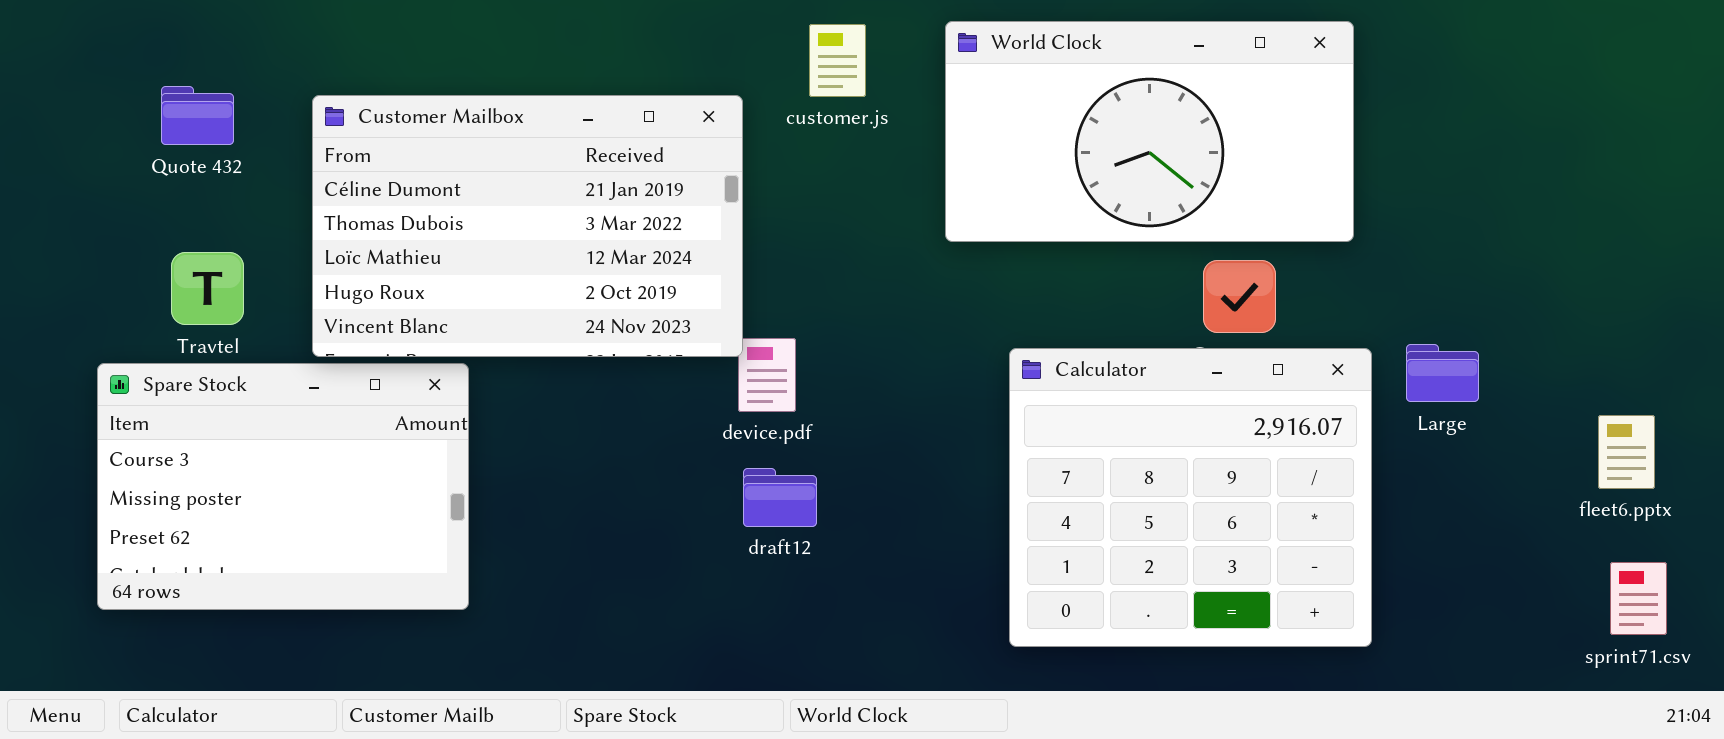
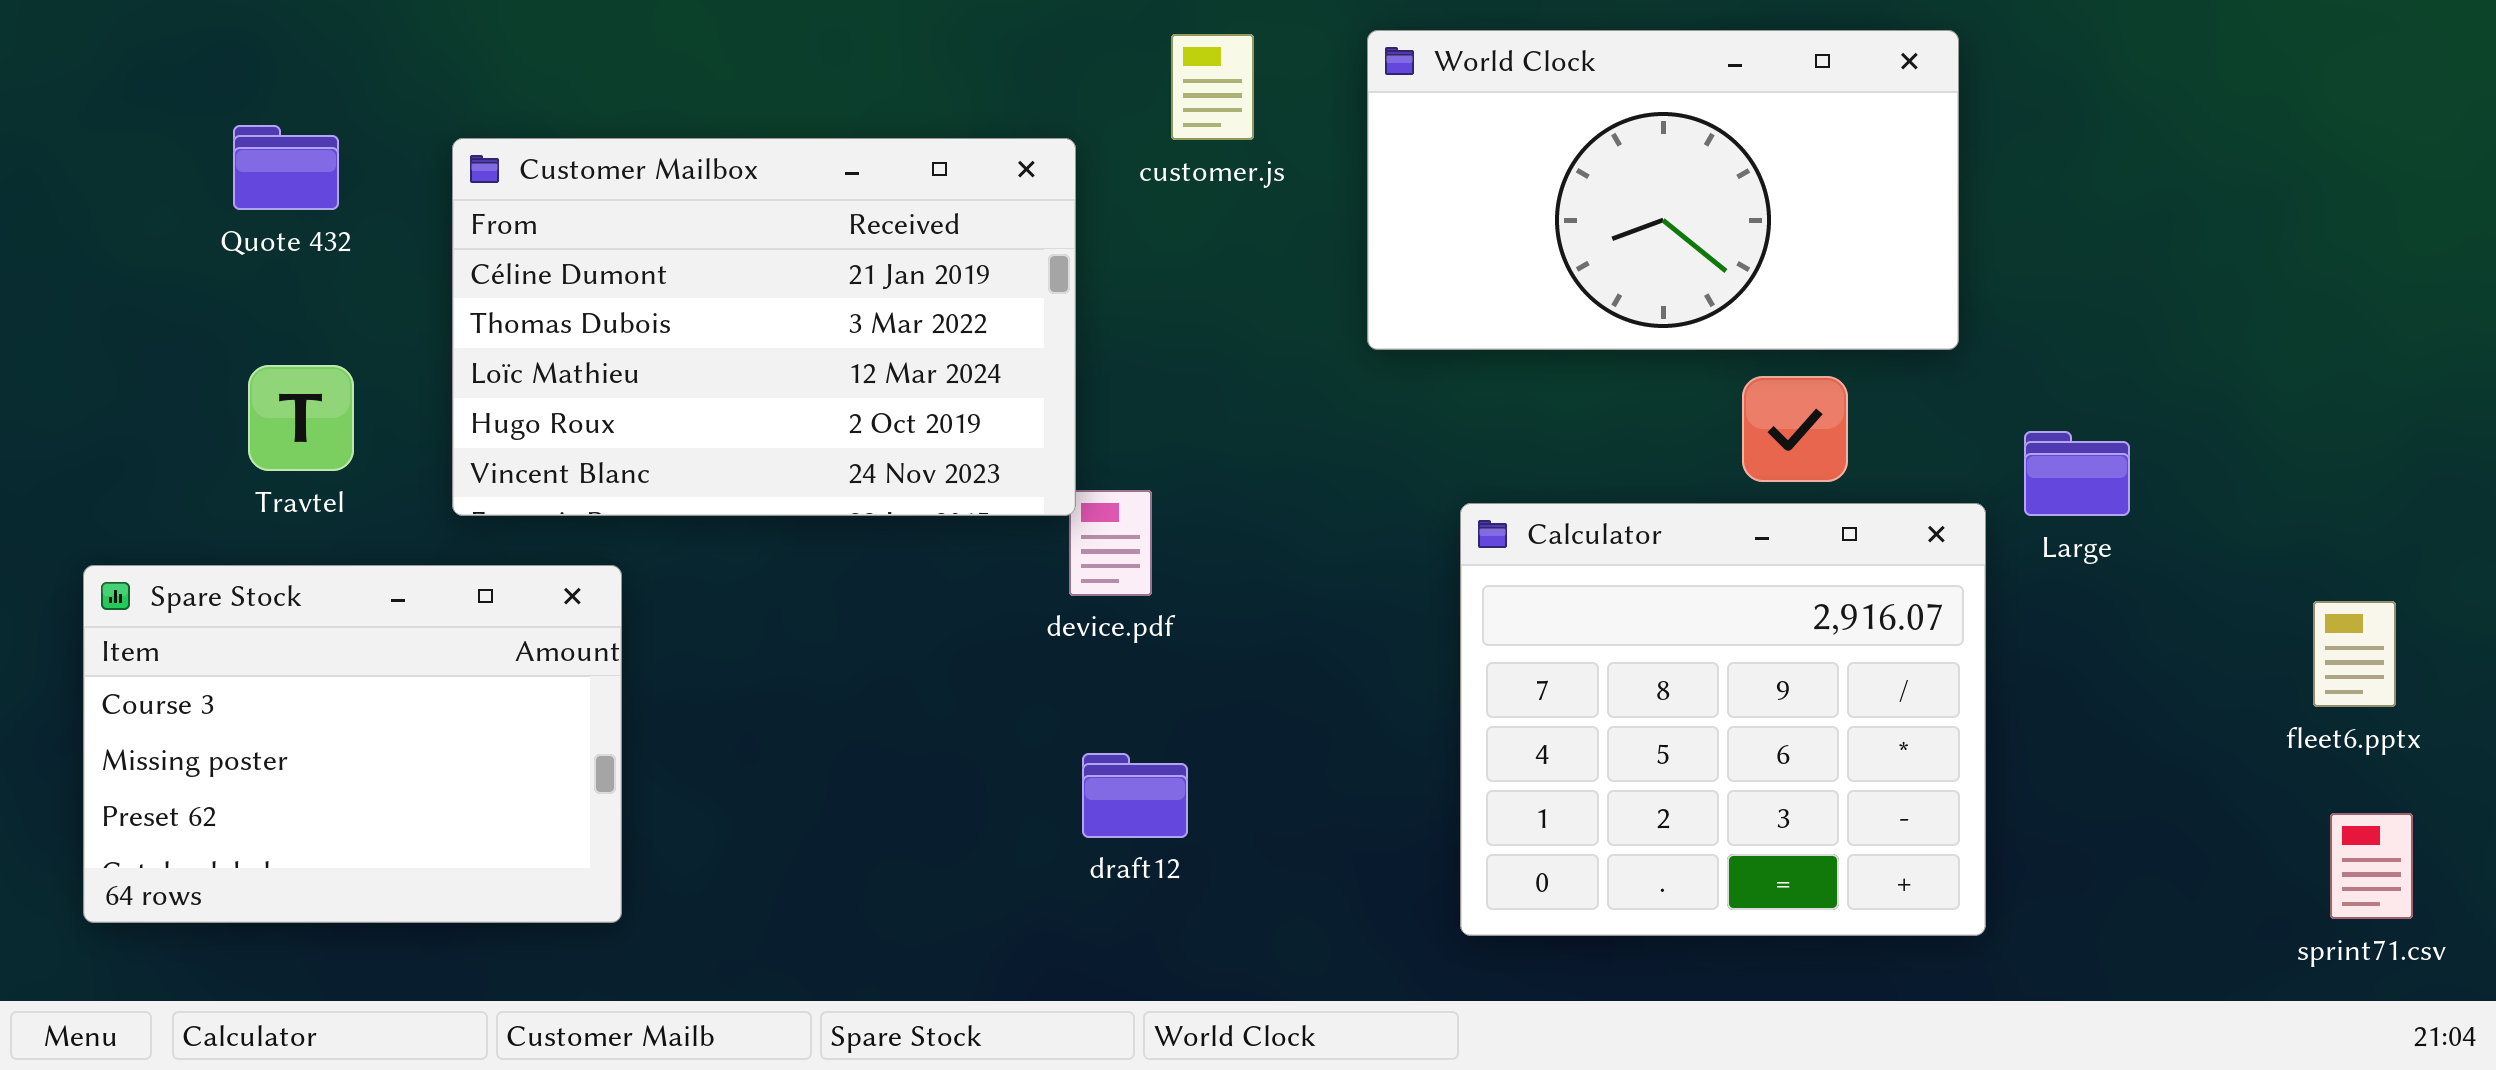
Large: [1406,344,1479,402] -> [2024,431,2130,516], moved
Spare Stock: [97,363,469,610] -> [83,565,622,923], moved
draft12: [743,468,817,527] -> [1082,753,1188,838], moved

